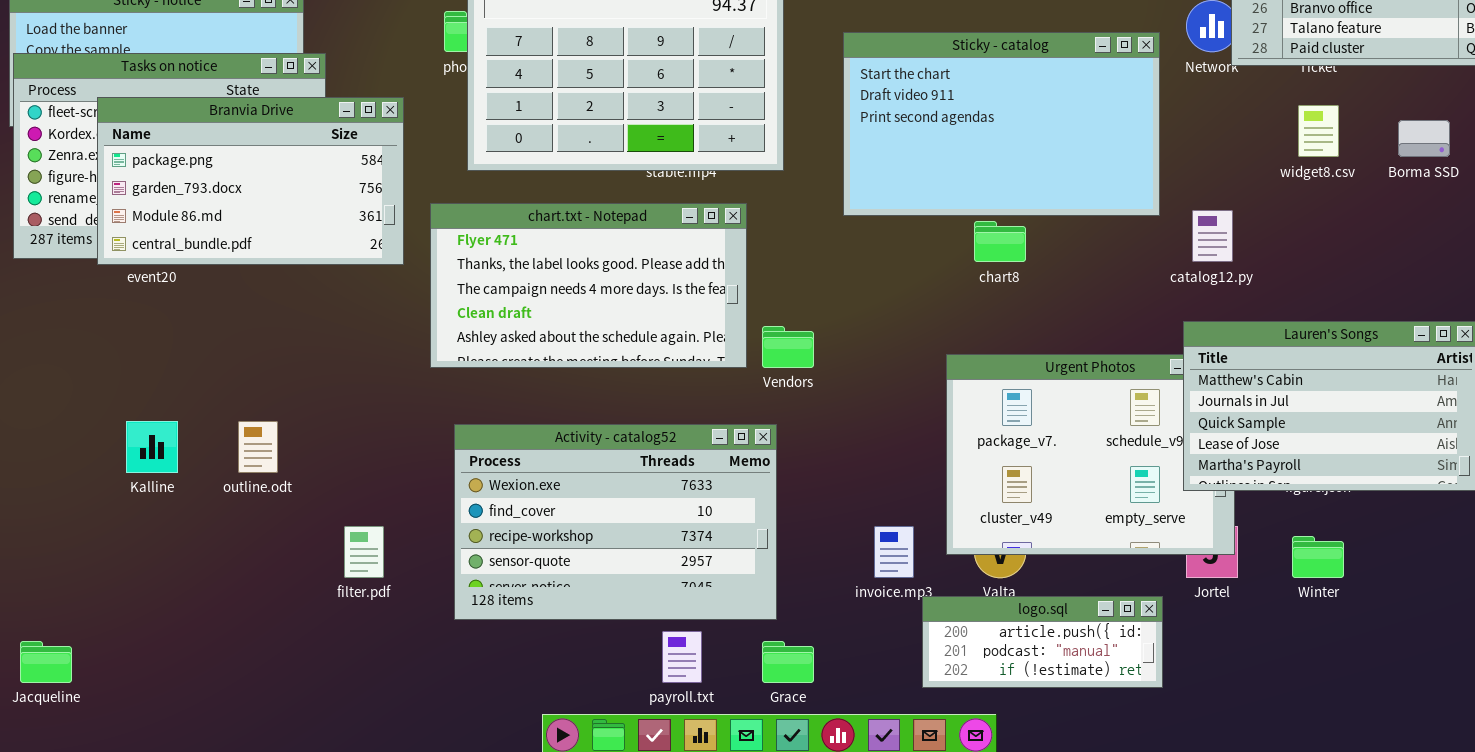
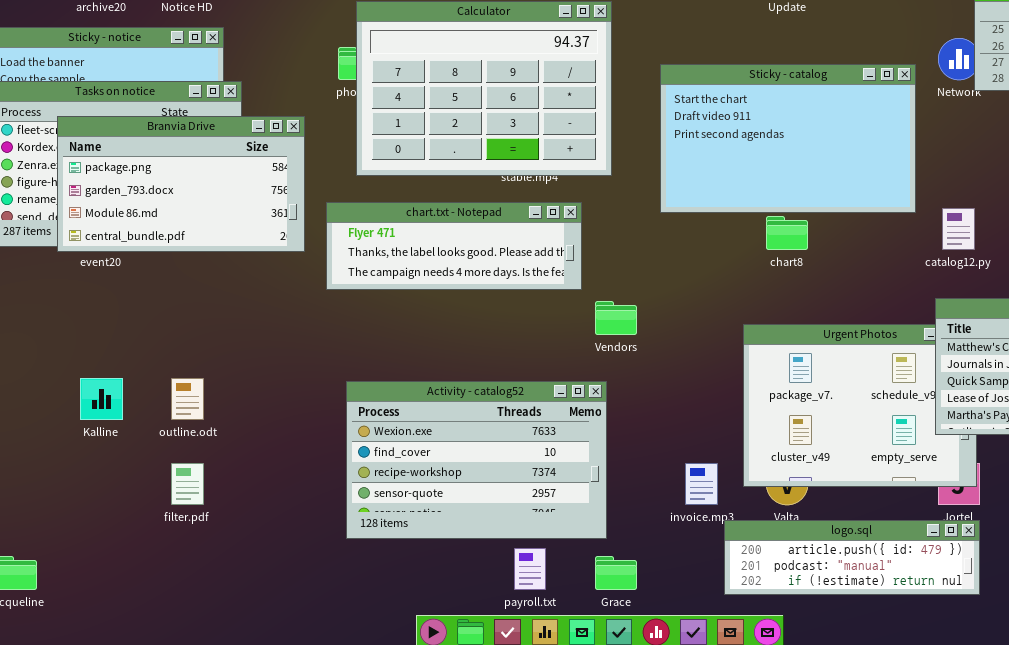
chart.txt - Notepad: [430,203,747,368] -> [326,202,582,290], resized
filter.pdf: [344,526,384,578] -> [171,463,204,505], moved
logo.sql: [922,596,1163,688] -> [724,520,980,595], resized

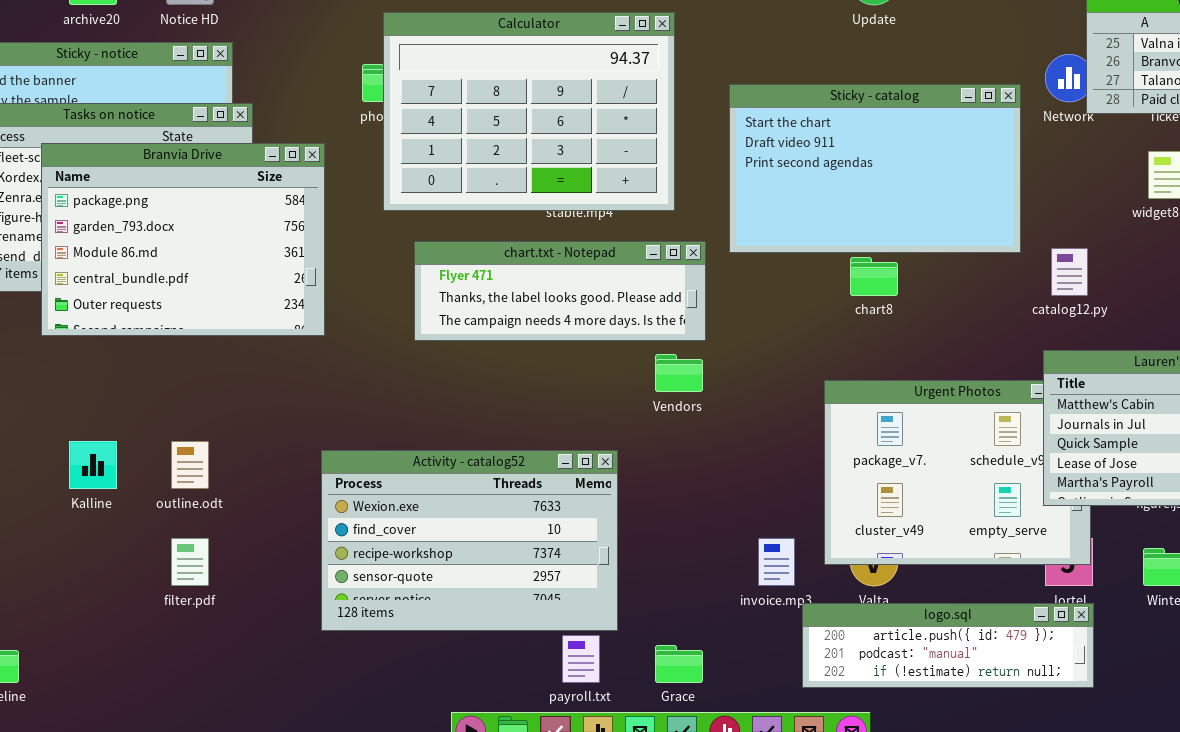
Branvia Drive: [57,116,305,252] -> [41,143,325,336], resized
chart.txt - Notepad: [326,202,582,290] -> [414,241,706,341], moved
Activity - catalog52: [346,381,607,539] -> [321,450,618,631], moved

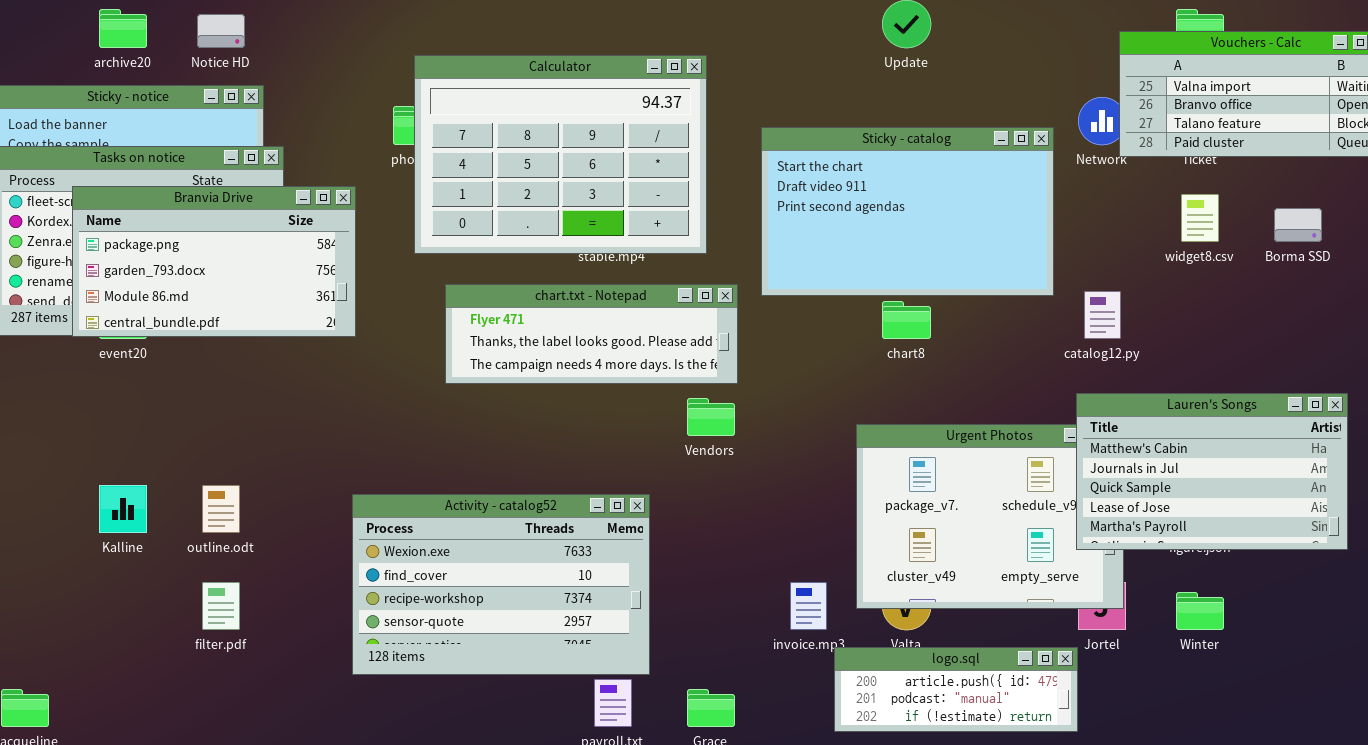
Branvia Drive: [41,143,325,336] -> [72,186,356,337], resized
logo.sql: [802,603,1094,688] -> [834,647,1078,732], resized

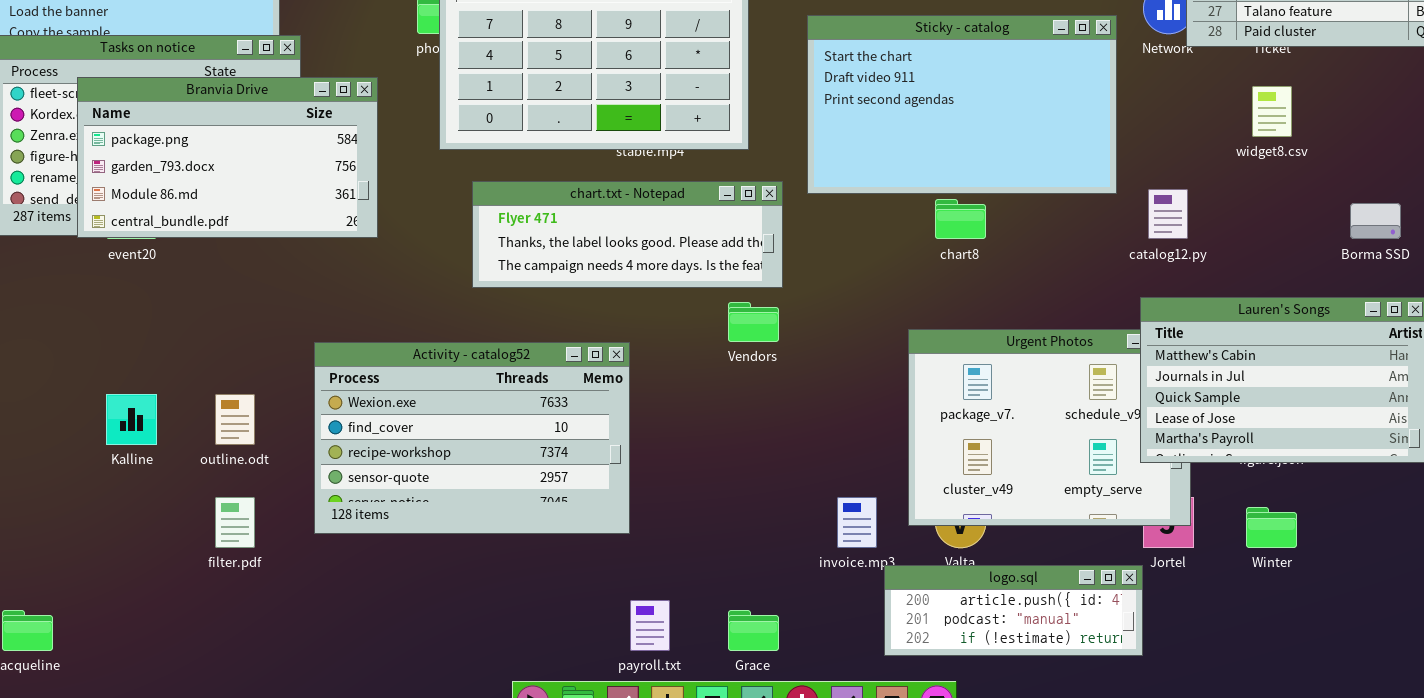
Borma SSD: [1274,208,1322,242] -> [1350,203,1401,239], moved
Activity - catalog52: [352,494,650,675] -> [314,342,630,534], moved

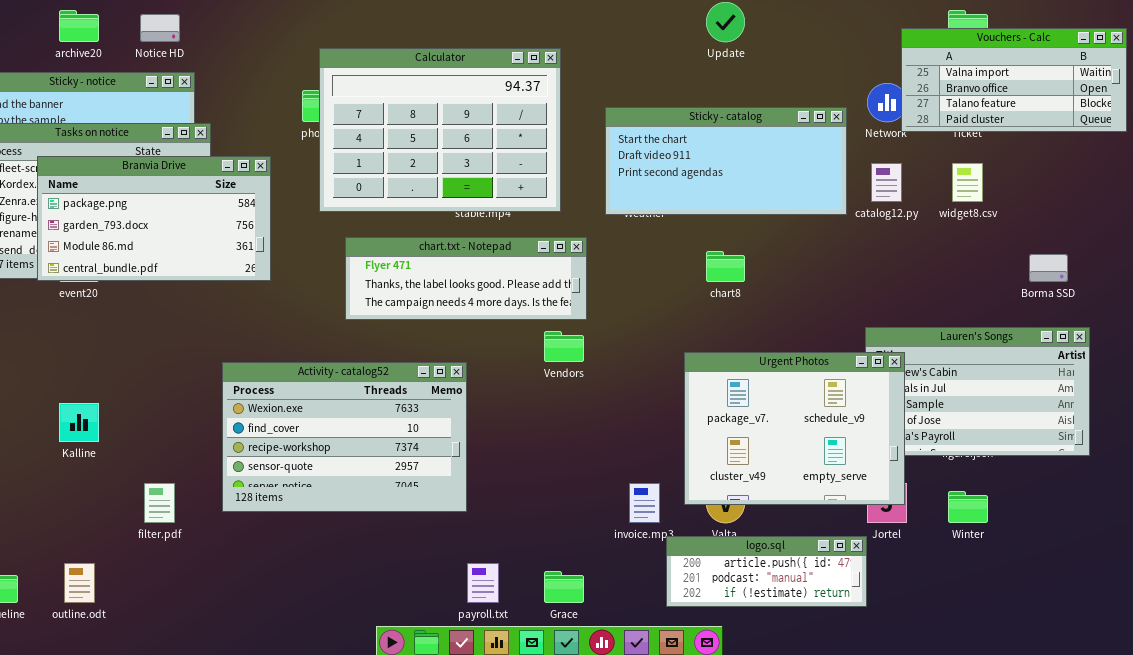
Sticky - catalog: [807,15,1117,194] -> [605,107,847,215], resized
catalog12.py: [1148,189,1188,239] -> [871,163,902,202], moved
Urgent Photos: [908,329,1191,526] -> [684,352,905,505], raised
outline.odt: [215,394,255,445] -> [64,563,95,603], moved

